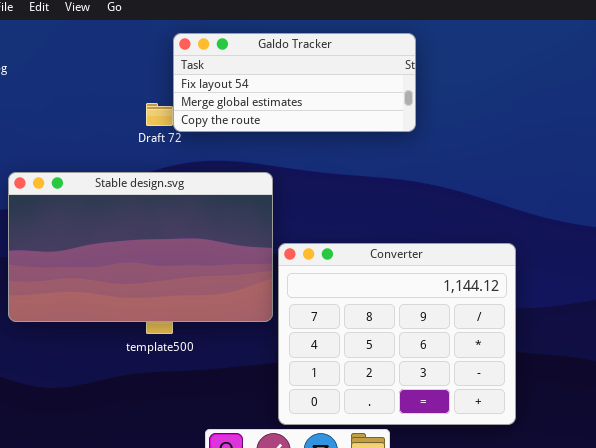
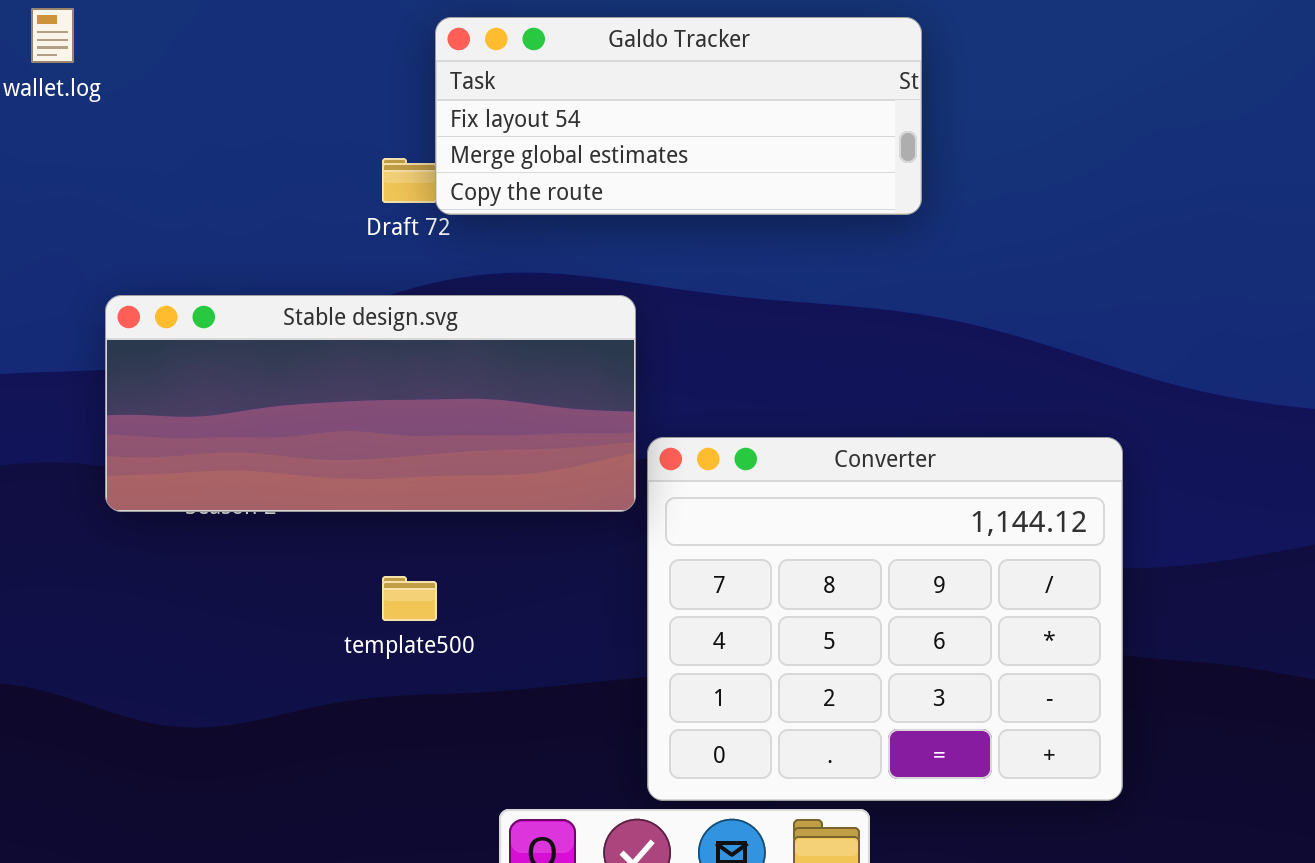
Stable design.svg: [8,172,273,322] -> [105,295,636,512], resized

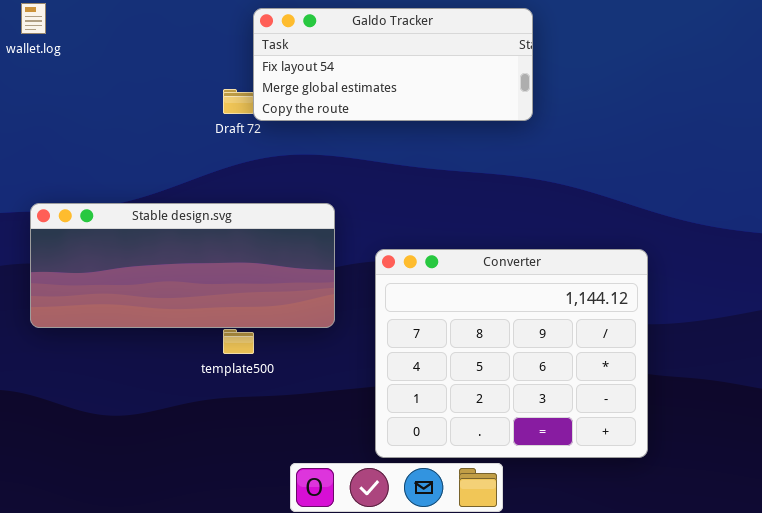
Stable design.svg: [105,295,636,512] -> [30,203,335,328], moved

